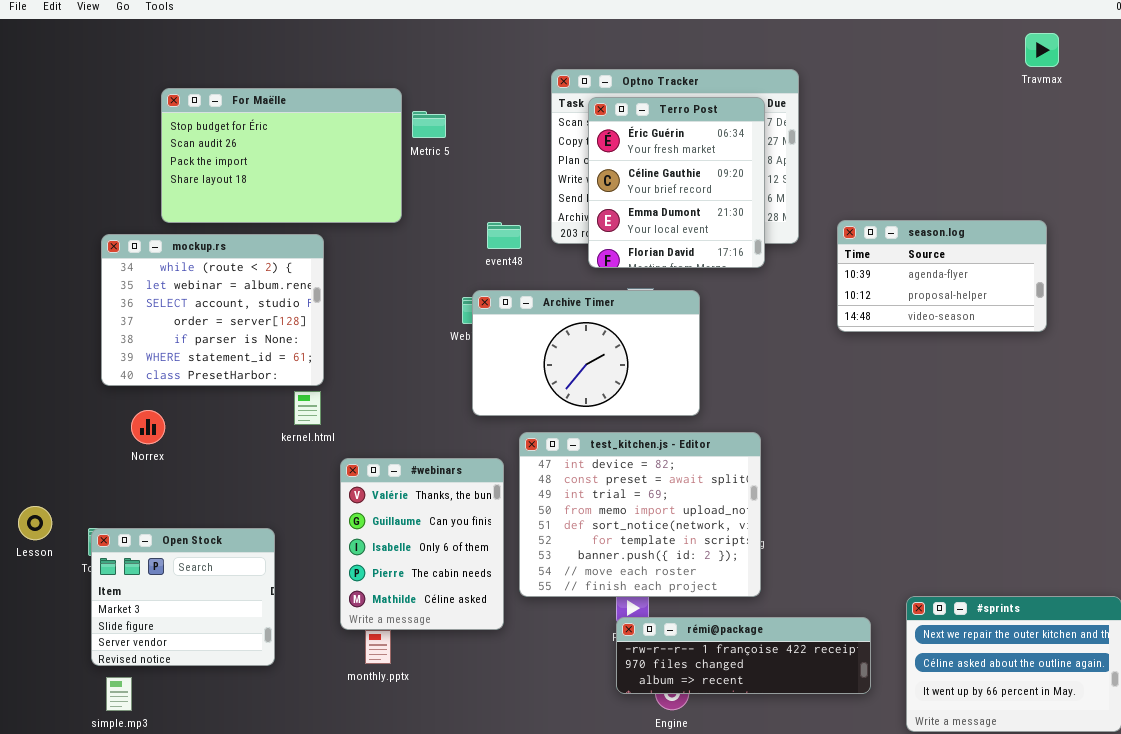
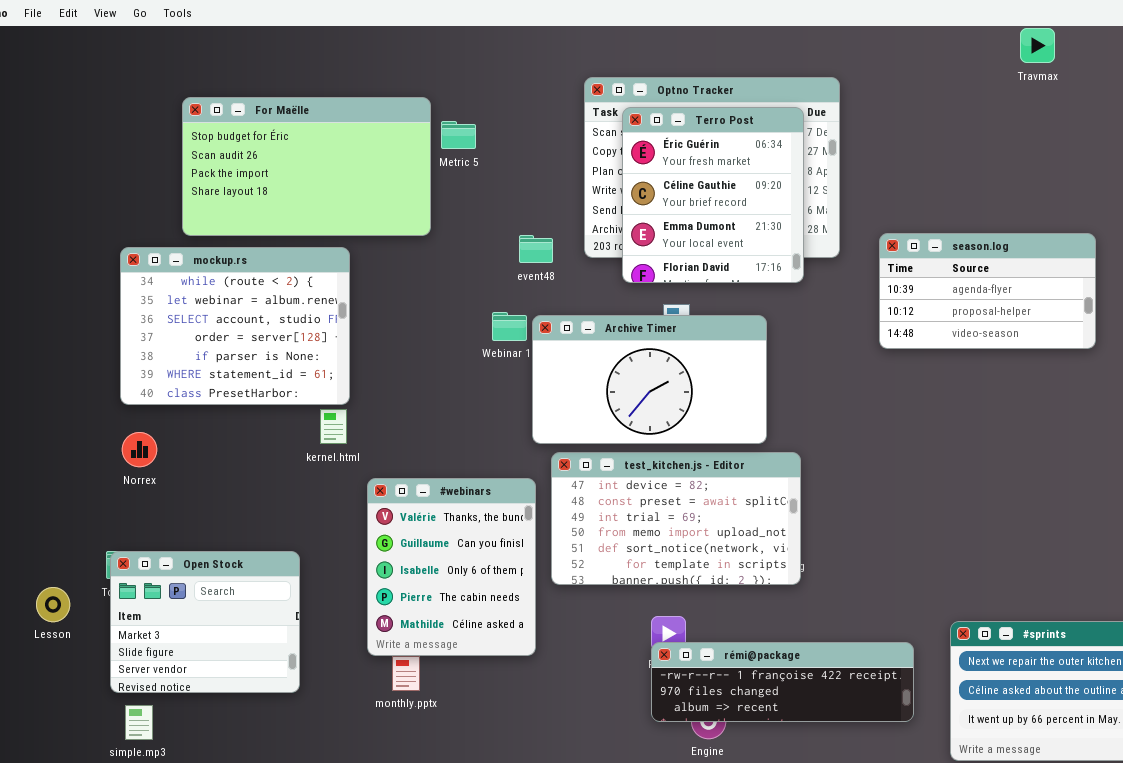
Travmax: [1025,33,1059,67] -> [1020,28,1055,63], moved
Archive Timer: [472,290,700,416] -> [532,315,767,444], moved
Norrex: [131,410,165,444] -> [122,432,157,467], moved
test_kitchen.js - Editor: [519,432,761,597] -> [551,452,801,585], resized
Lesson: [18,506,52,540] -> [36,587,70,622], moved

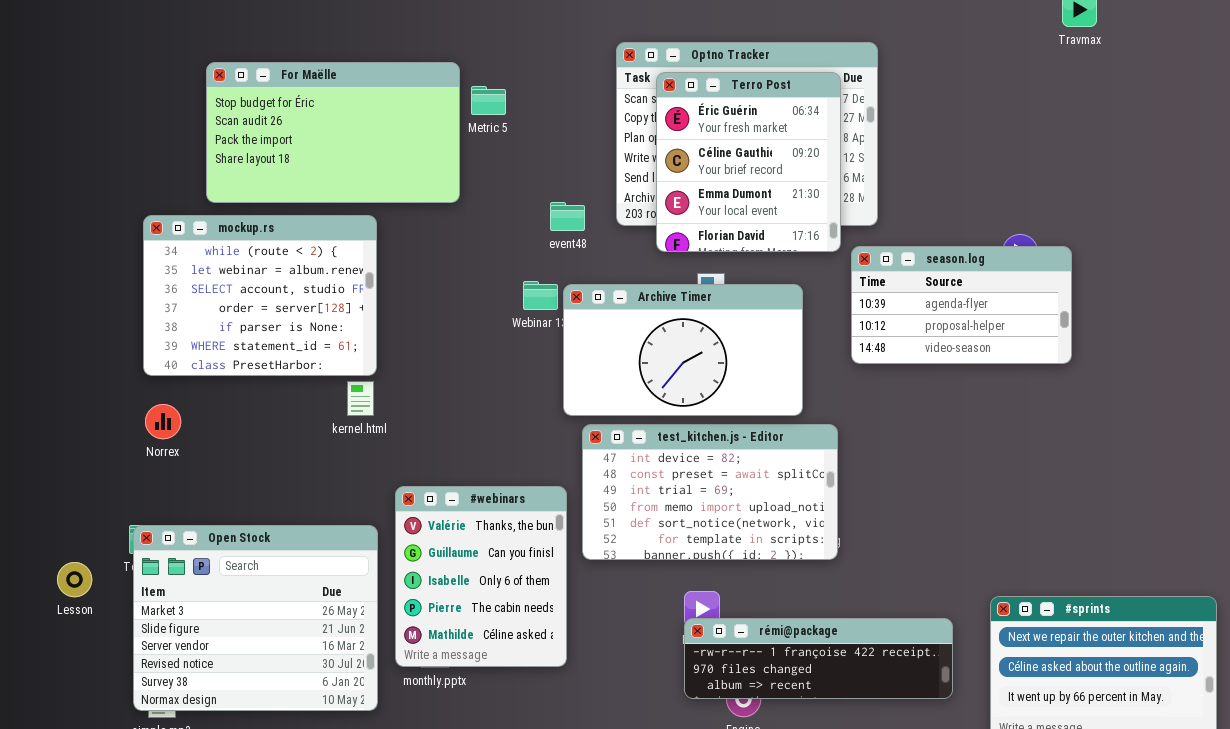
season.log: [879,233,1096,349] -> [851,246,1072,364], moved
#webinars: [367,478,536,656] -> [395,486,567,667], moved
Open Stock: [110,551,300,693] -> [133,525,378,711], resized

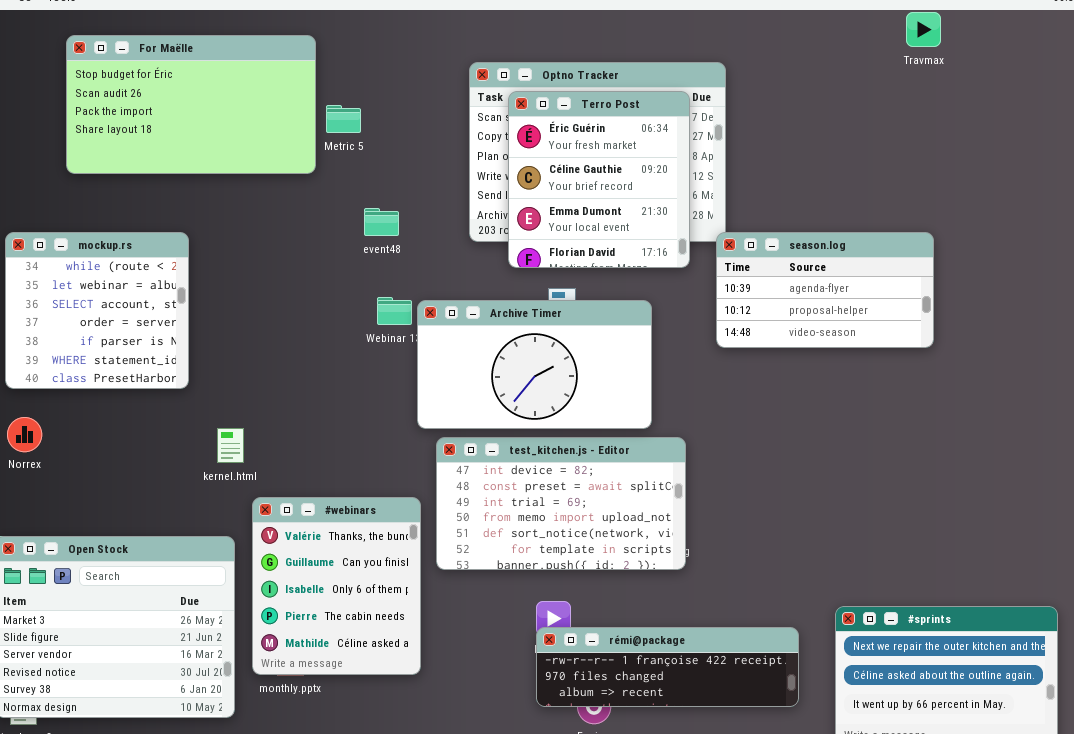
For Maëlle: [206,62,460,203] -> [66,35,316,174], moved
event48: [550,202,585,231] -> [364,208,399,236], moved
mockup.rs: [143,215,377,376] -> [5,232,189,389], resized
season.log: [851,246,1072,364] -> [716,232,934,348], moved
kernel.html: [347,381,374,416] -> [217,428,244,463], moved

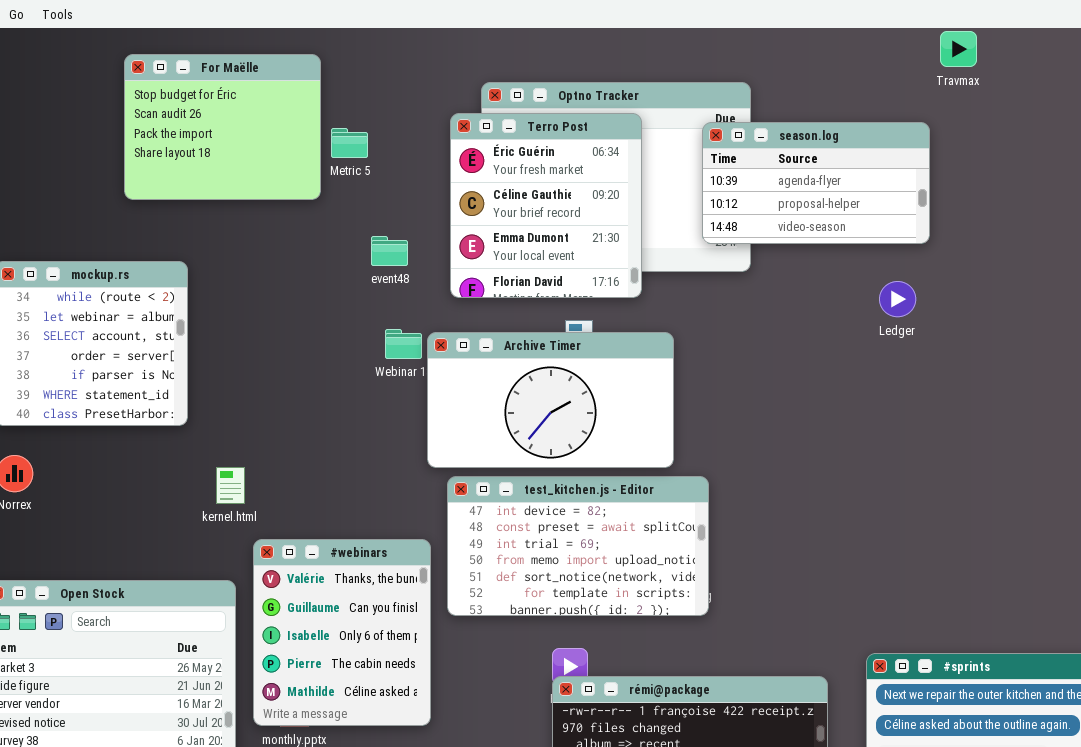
For Maëlle: [66,35,316,174] -> [124,54,321,200], resized
Terro Post: [508,91,690,268] -> [450,113,642,298], moved
season.log: [716,232,934,348] -> [702,122,930,244], moved

